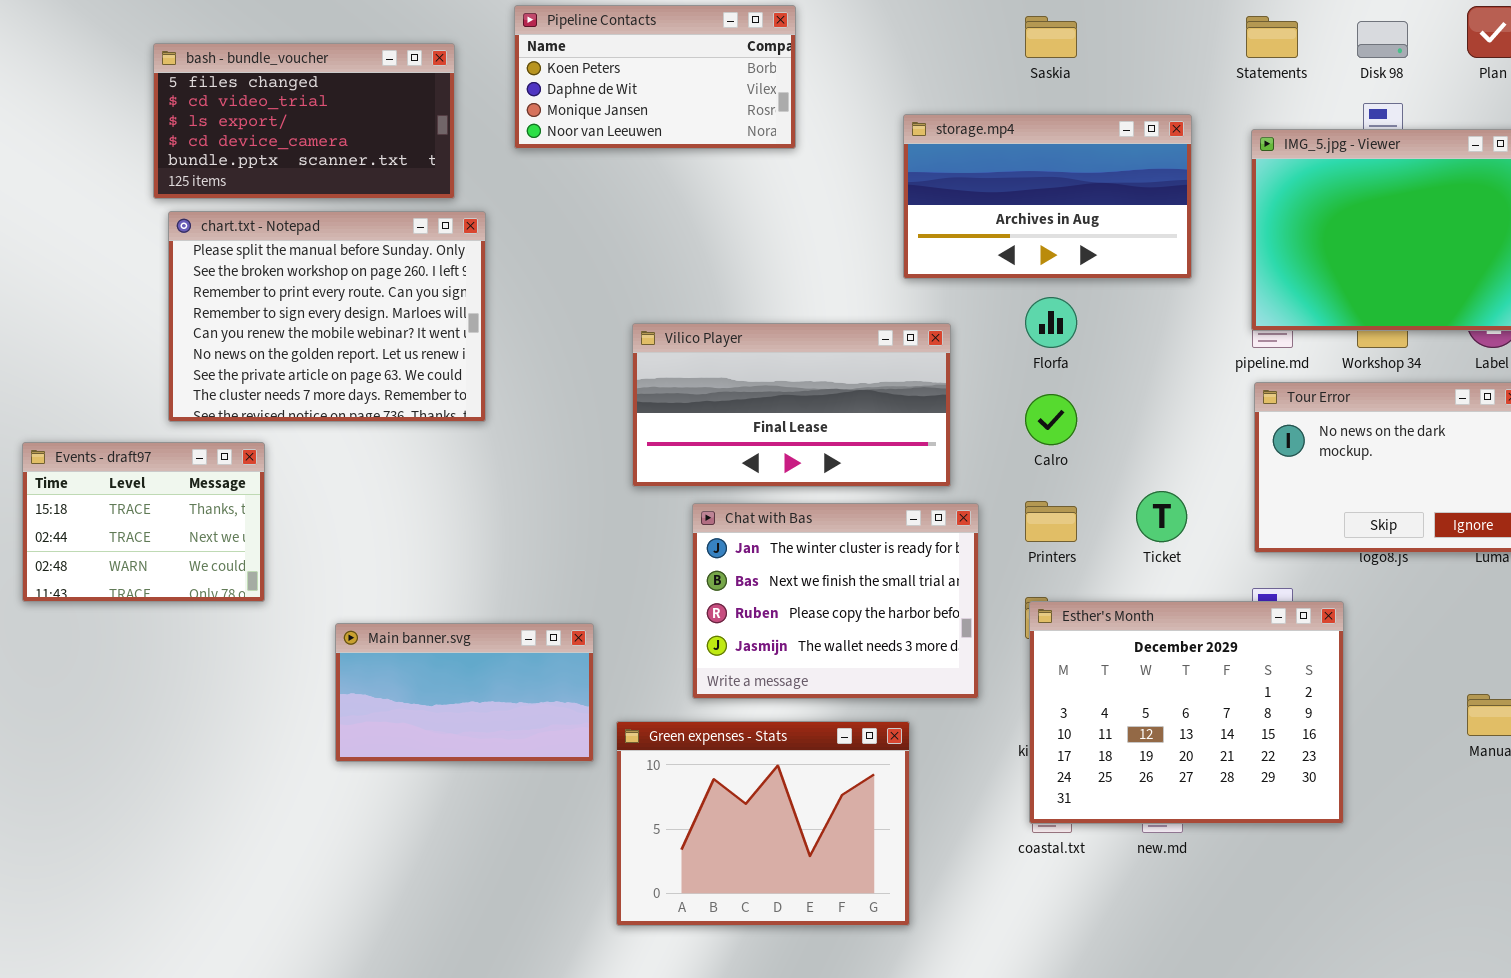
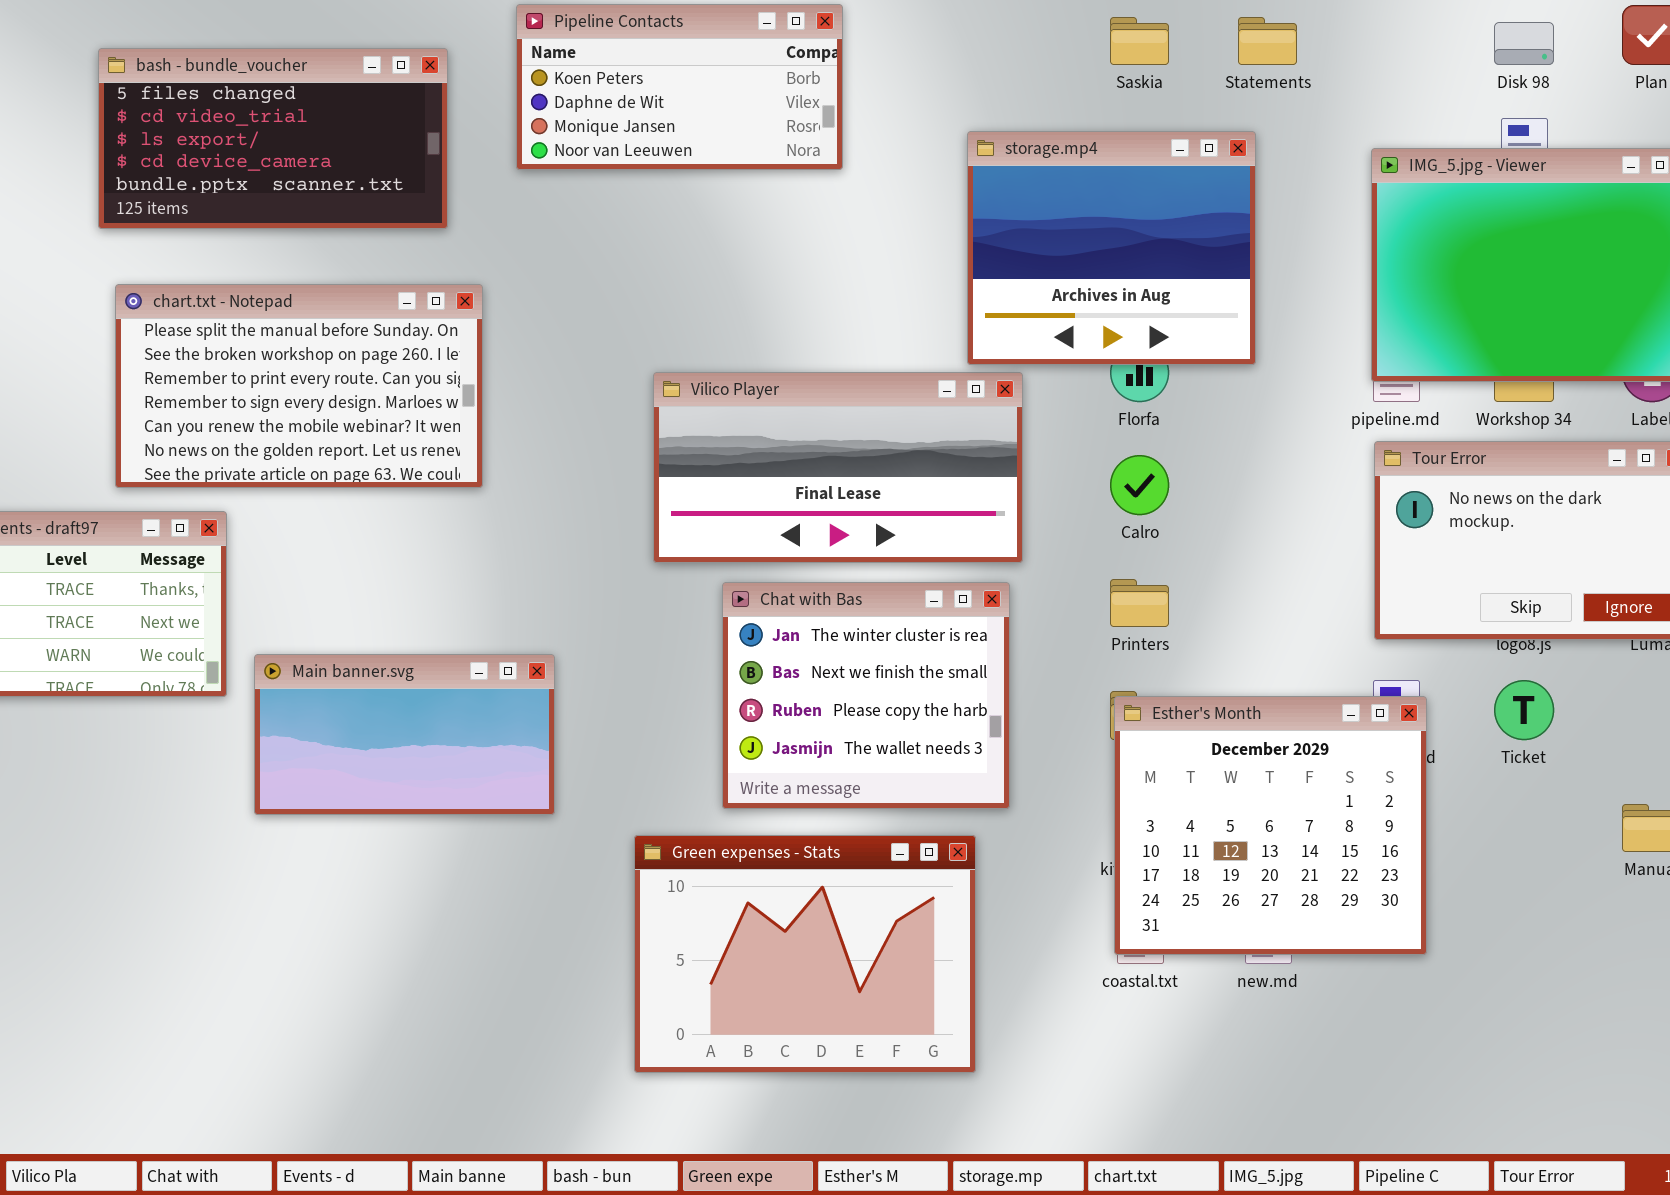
Statements: [1246,16,1298,58] -> [1238,17,1297,65], moved
storage.mp4: [903,114,1192,279] -> [967,131,1256,365], resized
chart.txt - Notepad: [168,211,486,422] -> [115,284,483,488], resized
Ticket: [1136,491,1187,542] -> [1494,680,1554,740], moved
Chat with Bas: [692,503,979,699] -> [722,582,1010,809], resized
Esther's Month: [1029,601,1344,824] -> [1114,696,1427,955], resized
Main banner.svg: [335,623,594,762] -> [254,654,555,815], moved

